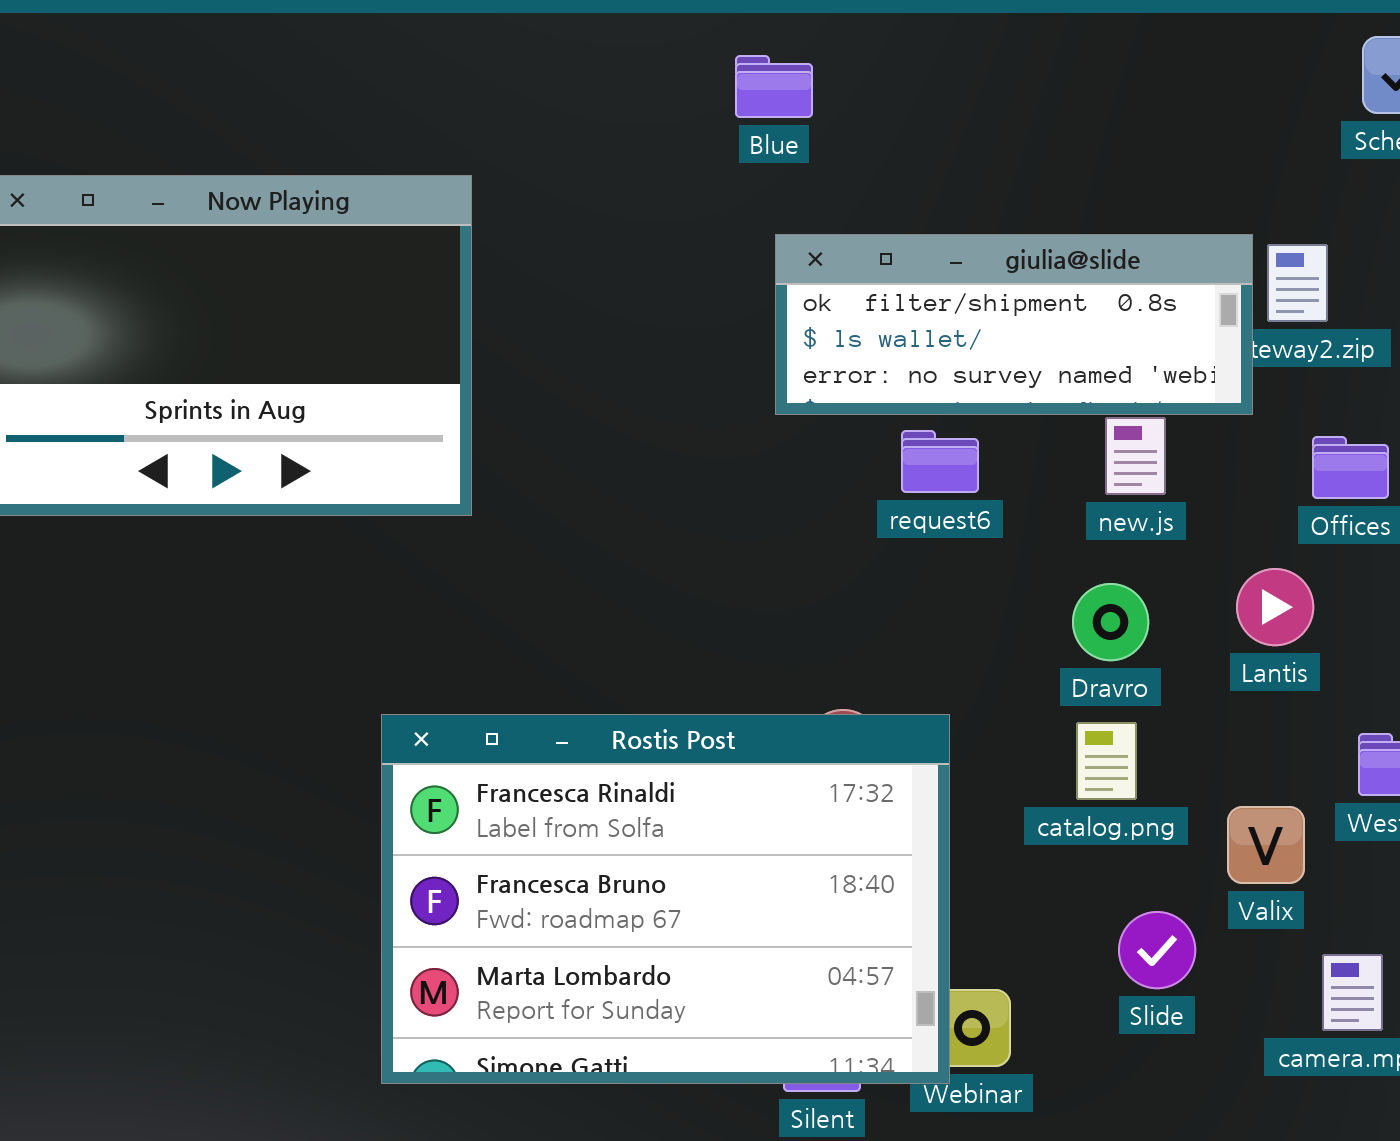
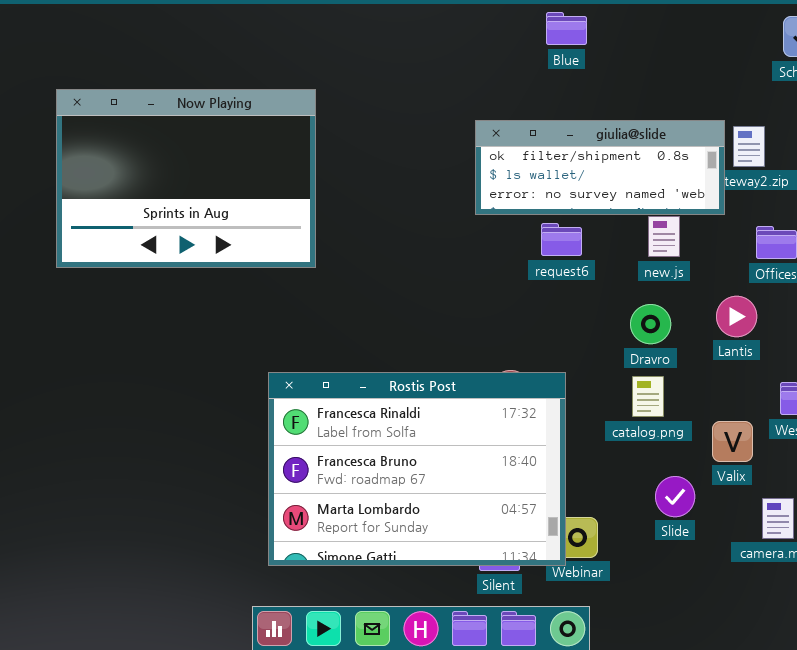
Blue: [735,55,813,118] -> [546,12,587,45], moved

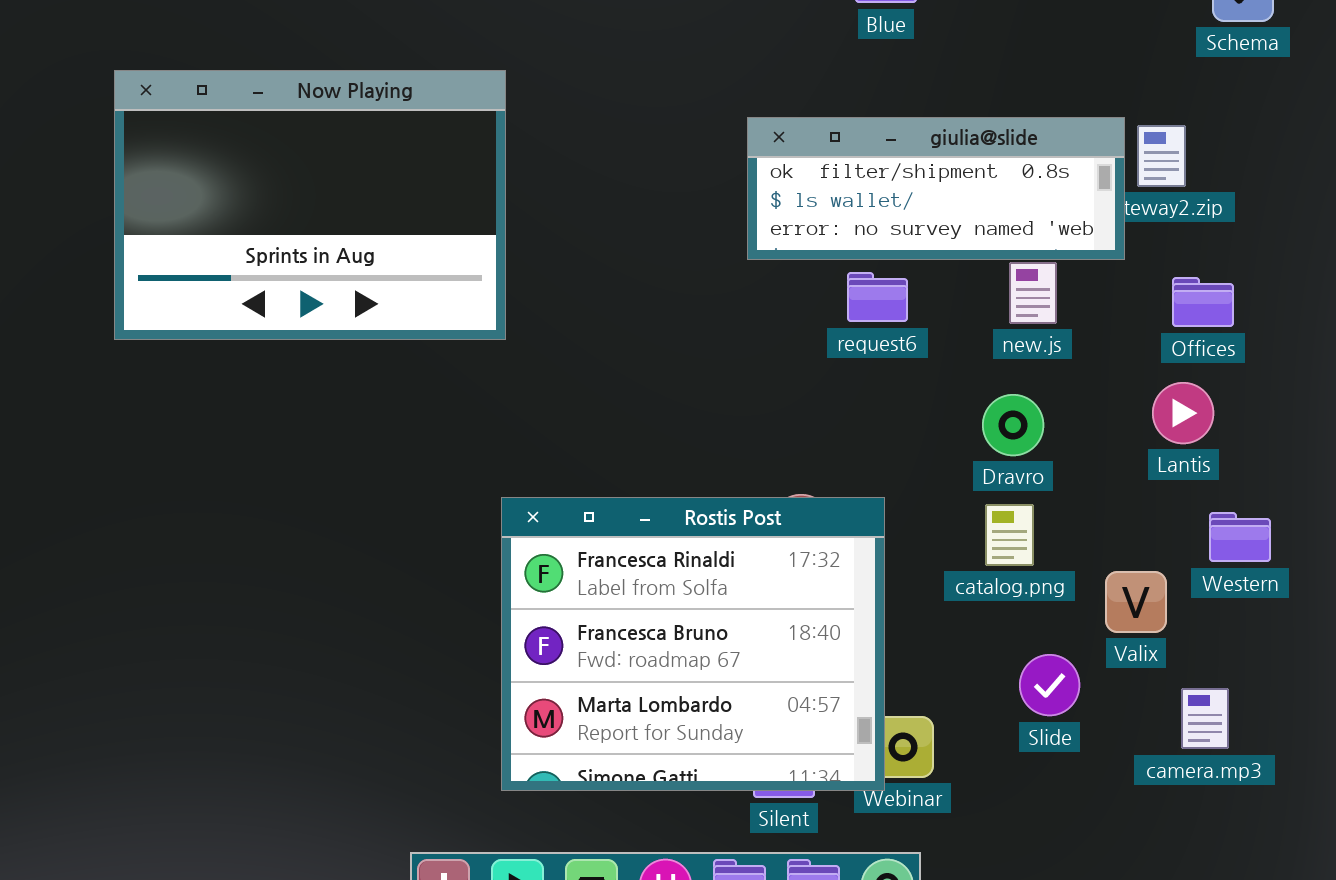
Lantis: [716,296,757,337] -> [1152,382,1214,444], moved
Rostis Post: [268,372,566,566] -> [501,497,885,791], resized

